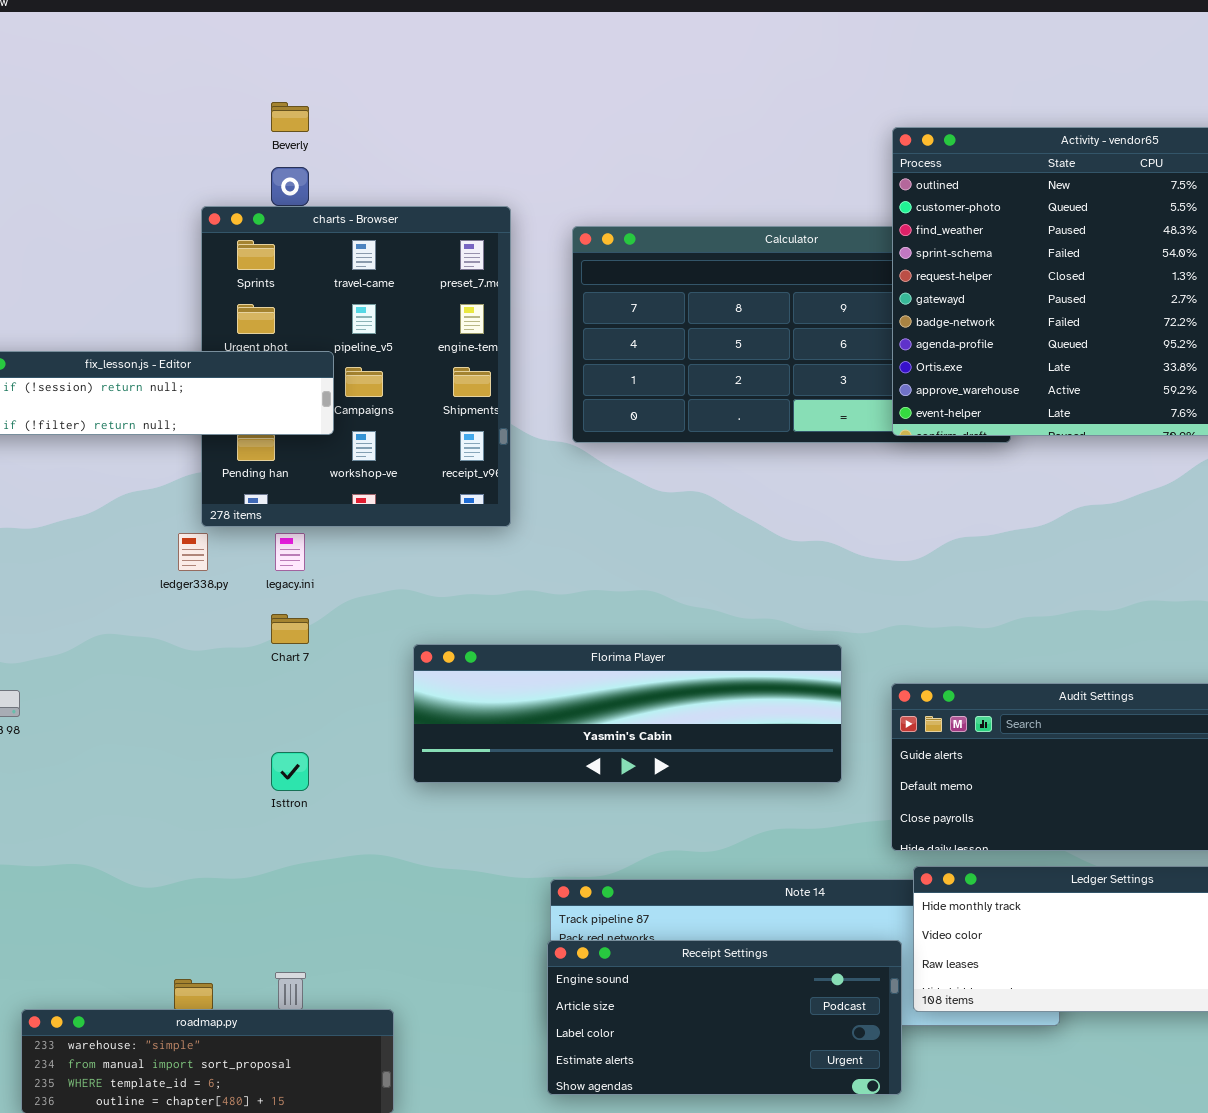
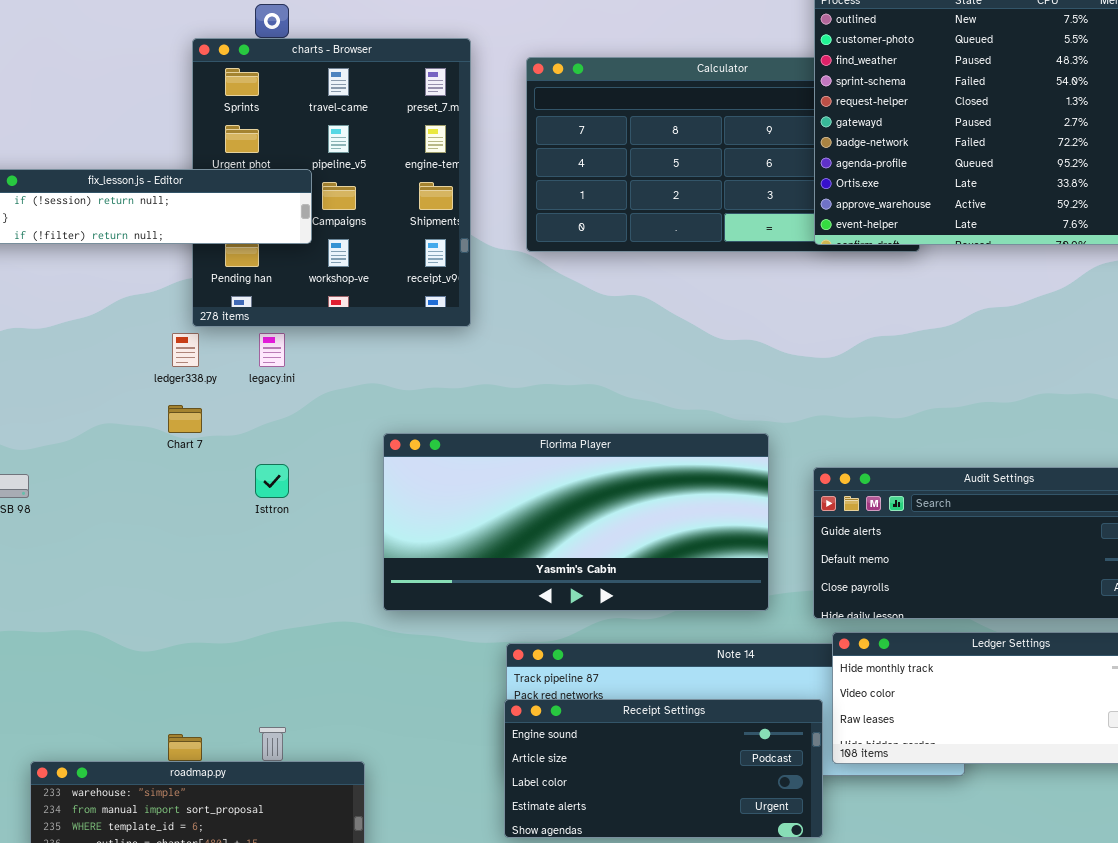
Chart 7: [271,614,309,644] -> [168,405,202,433], moved
Florima Player: [413,644,842,783] -> [383,433,769,611], resized
Isttron: [271,752,309,791] -> [255,464,289,498], moved

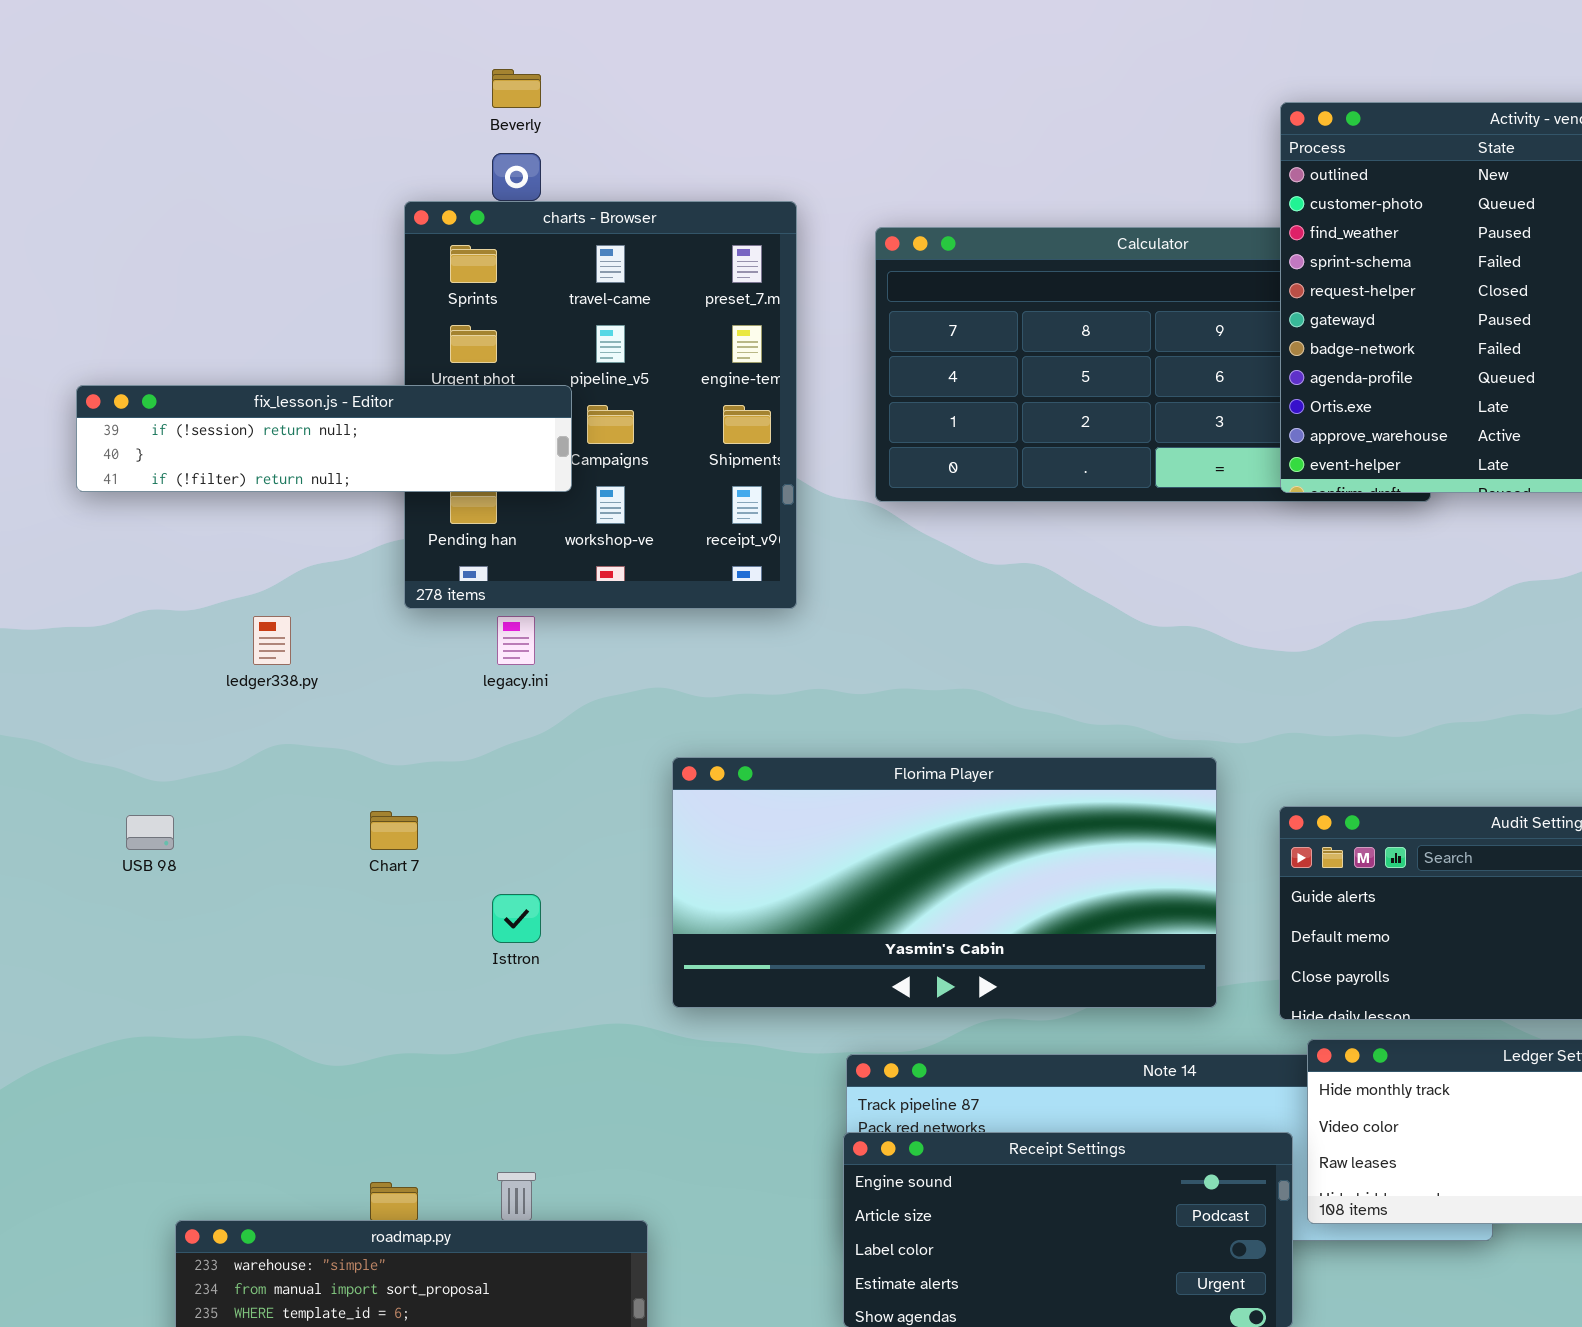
ledger338.py: [172,333,199,367] -> [253,616,291,665], moved
Chart 7: [168,405,202,433] -> [370,811,418,850], moved
Isttron: [255,464,289,498] -> [492,894,541,943], moved

